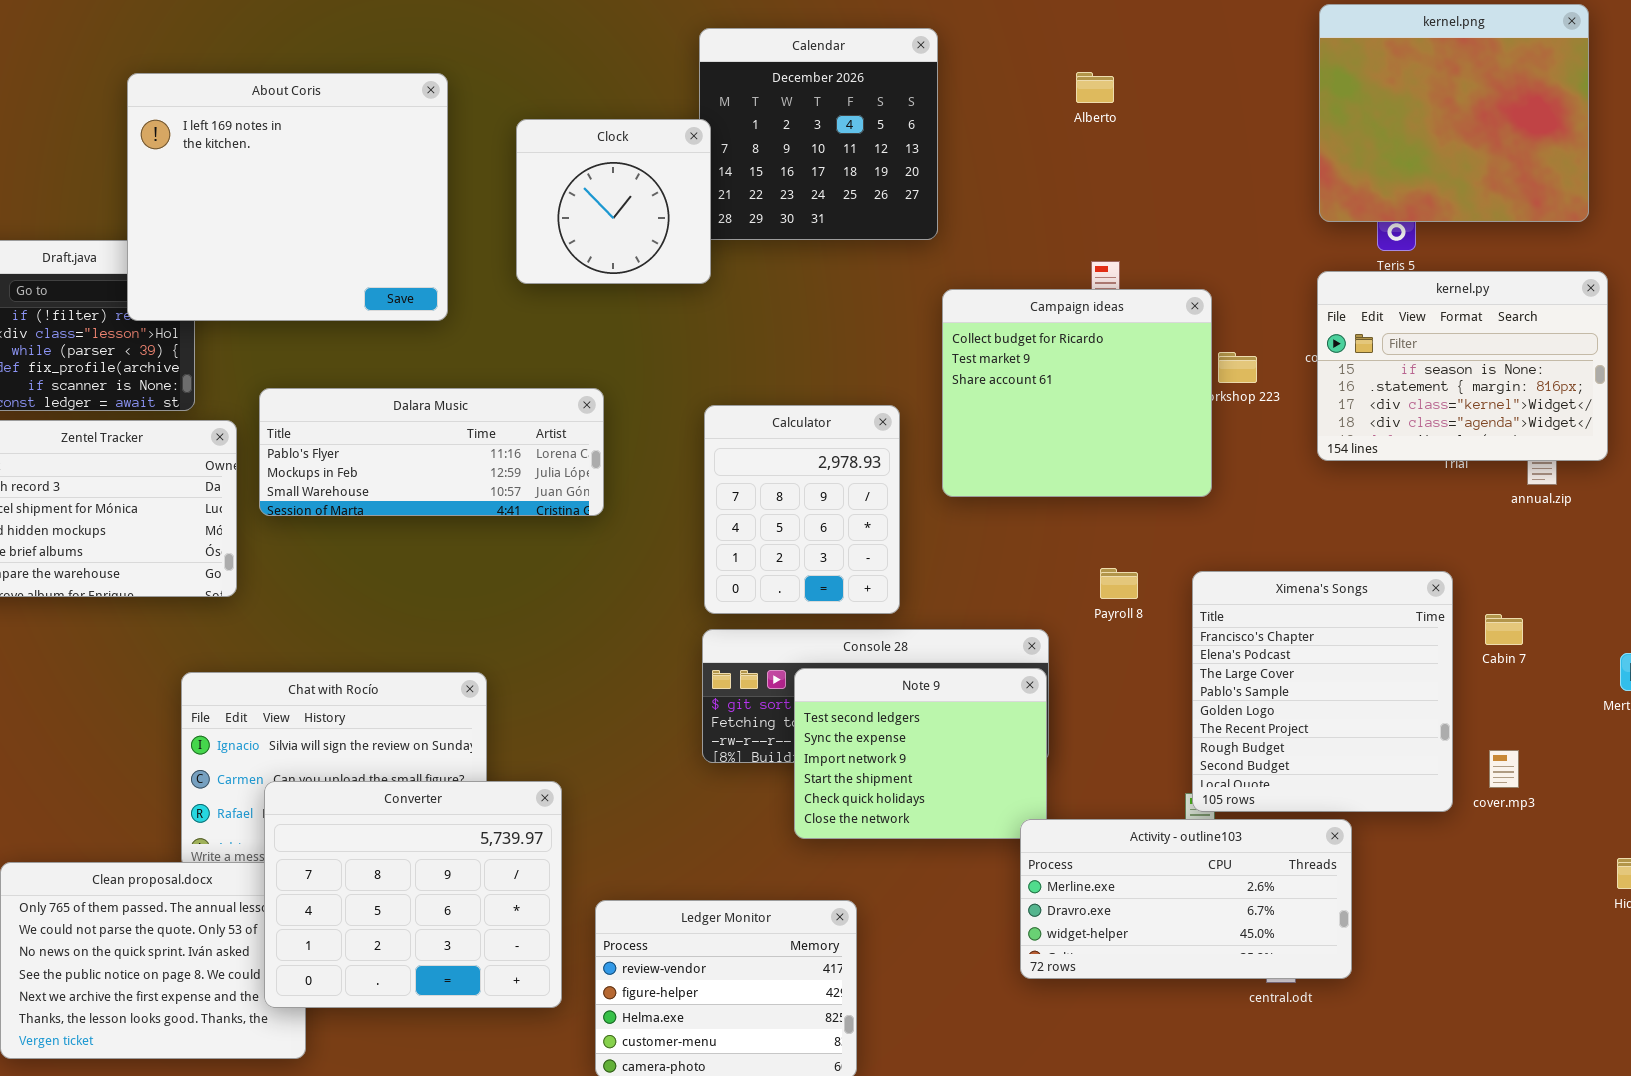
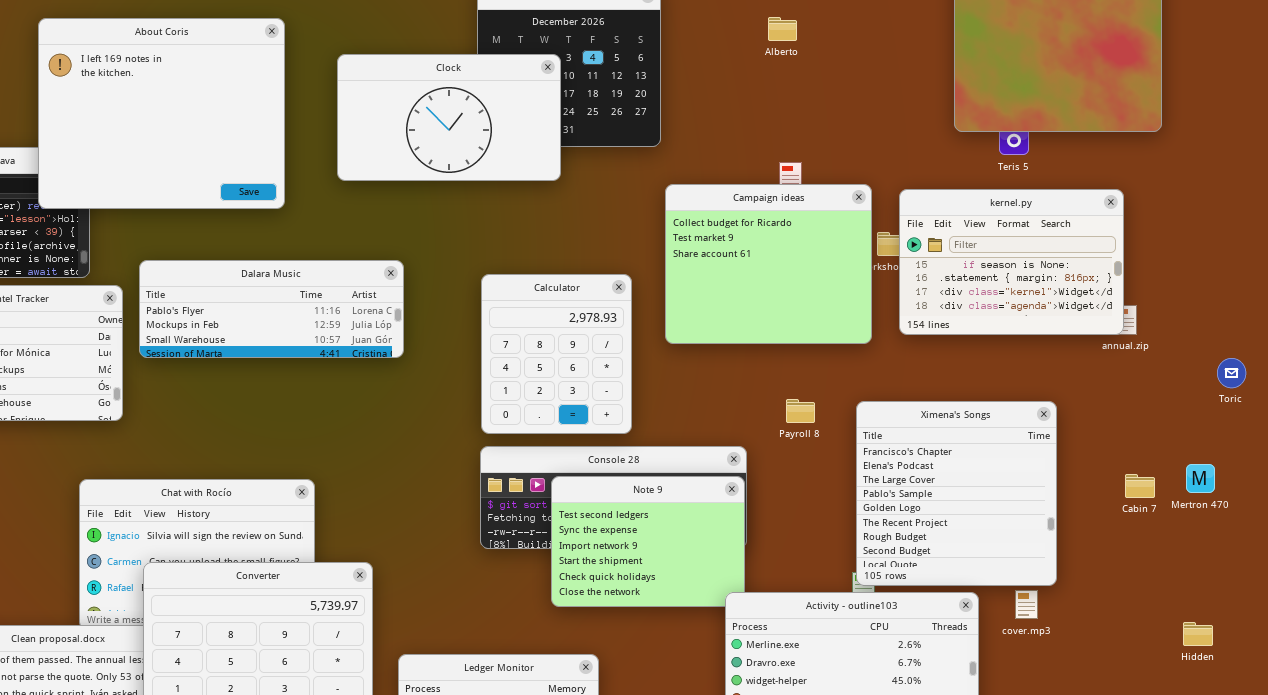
Clock: [516,119,711,284] -> [337,54,561,181], resized
kernel.py: [1317,271,1608,461] -> [899,189,1124,335], moved
Cabin 7: [1485,614,1523,645] -> [1125,474,1155,498], moved
cover.mp3: [1489,750,1519,788] -> [1015,590,1038,619], moved

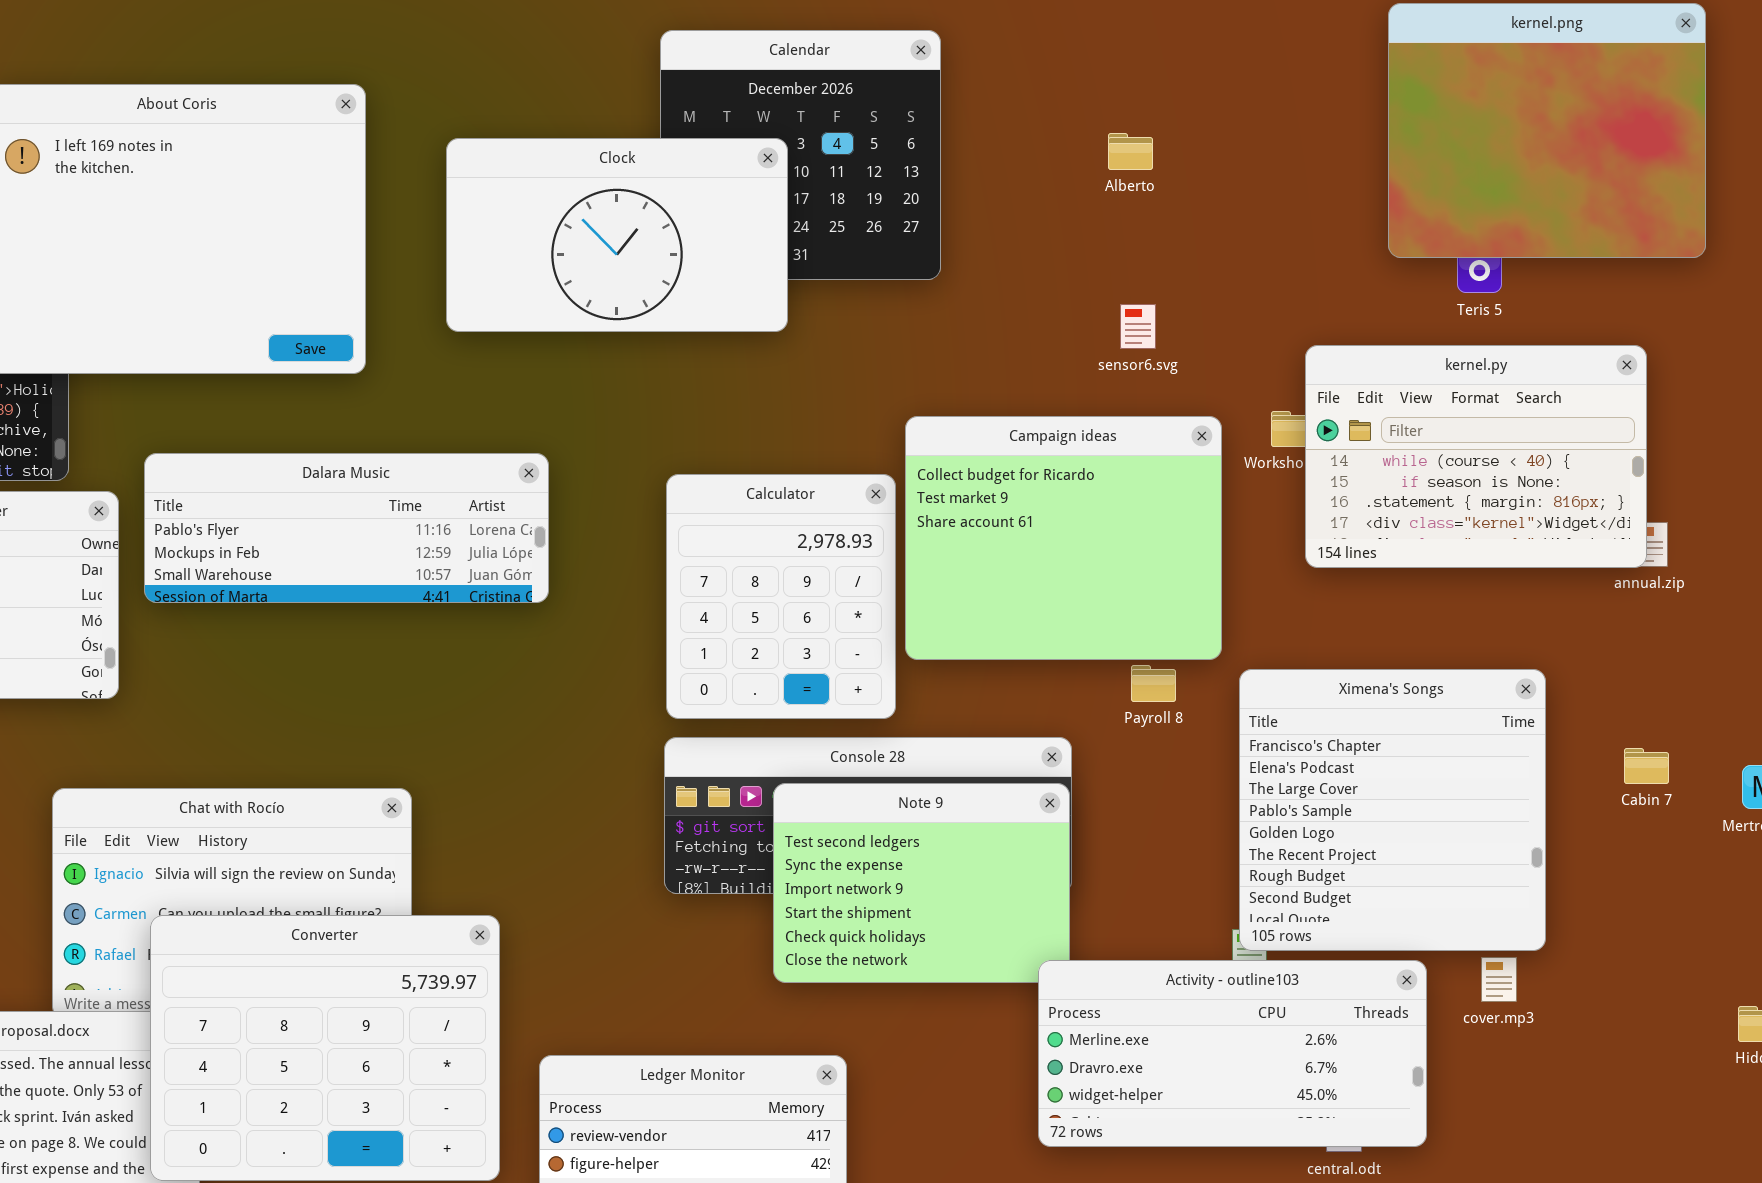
Alberto: [768,17,797,41] -> [1108,133,1153,170], moved
Campaign ideas: [665,184,872,344] -> [905,416,1222,660], moved
kernel.py: [899,189,1124,335] -> [1305,345,1647,568], scrolled up 1 row
Cabin 7: [1125,474,1155,498] -> [1624,748,1669,784], moved

